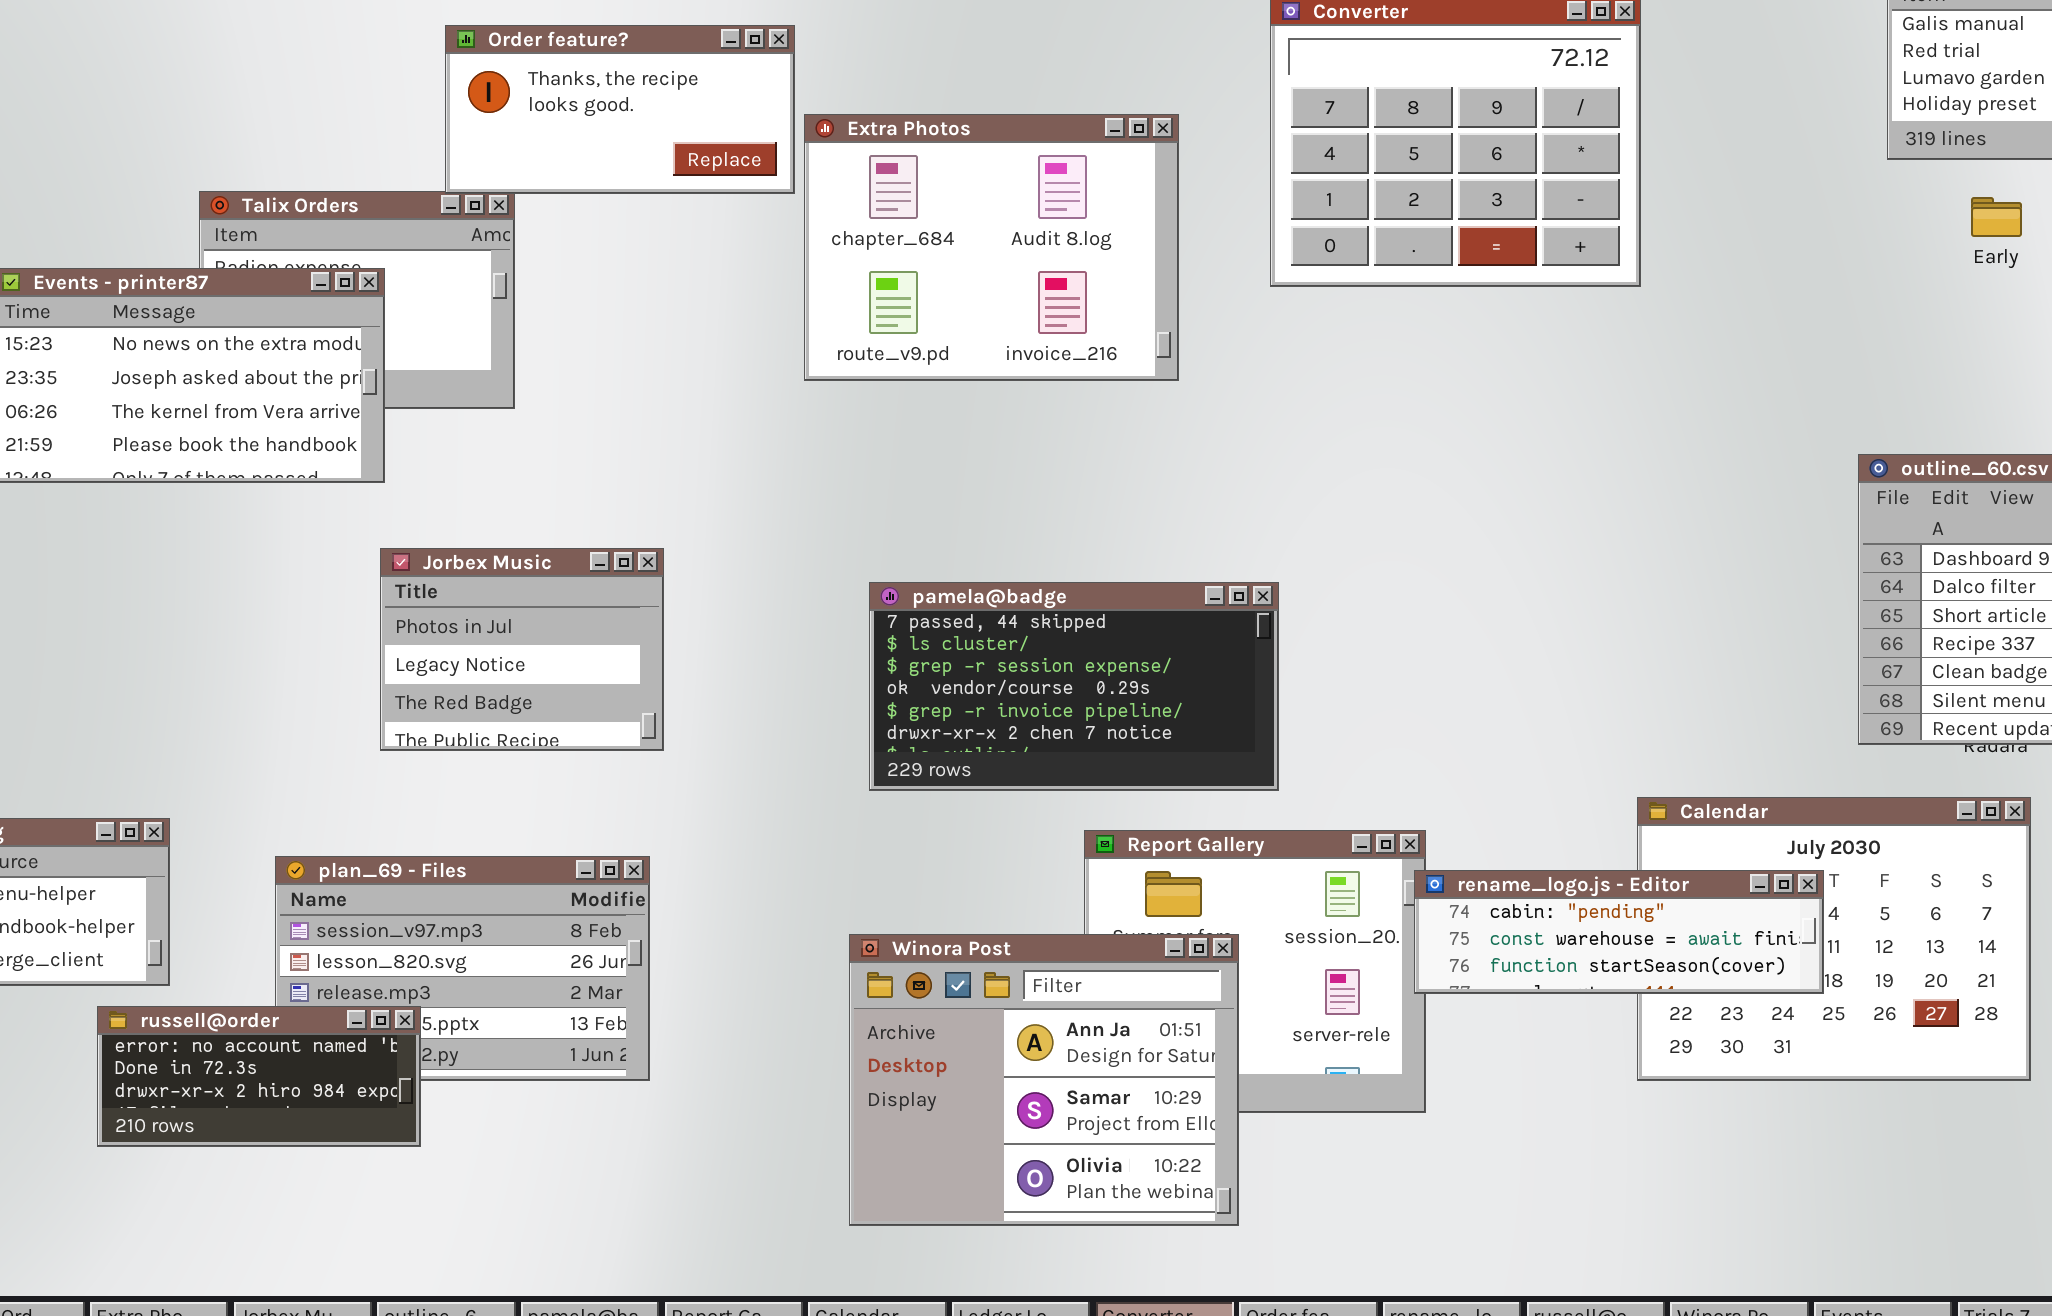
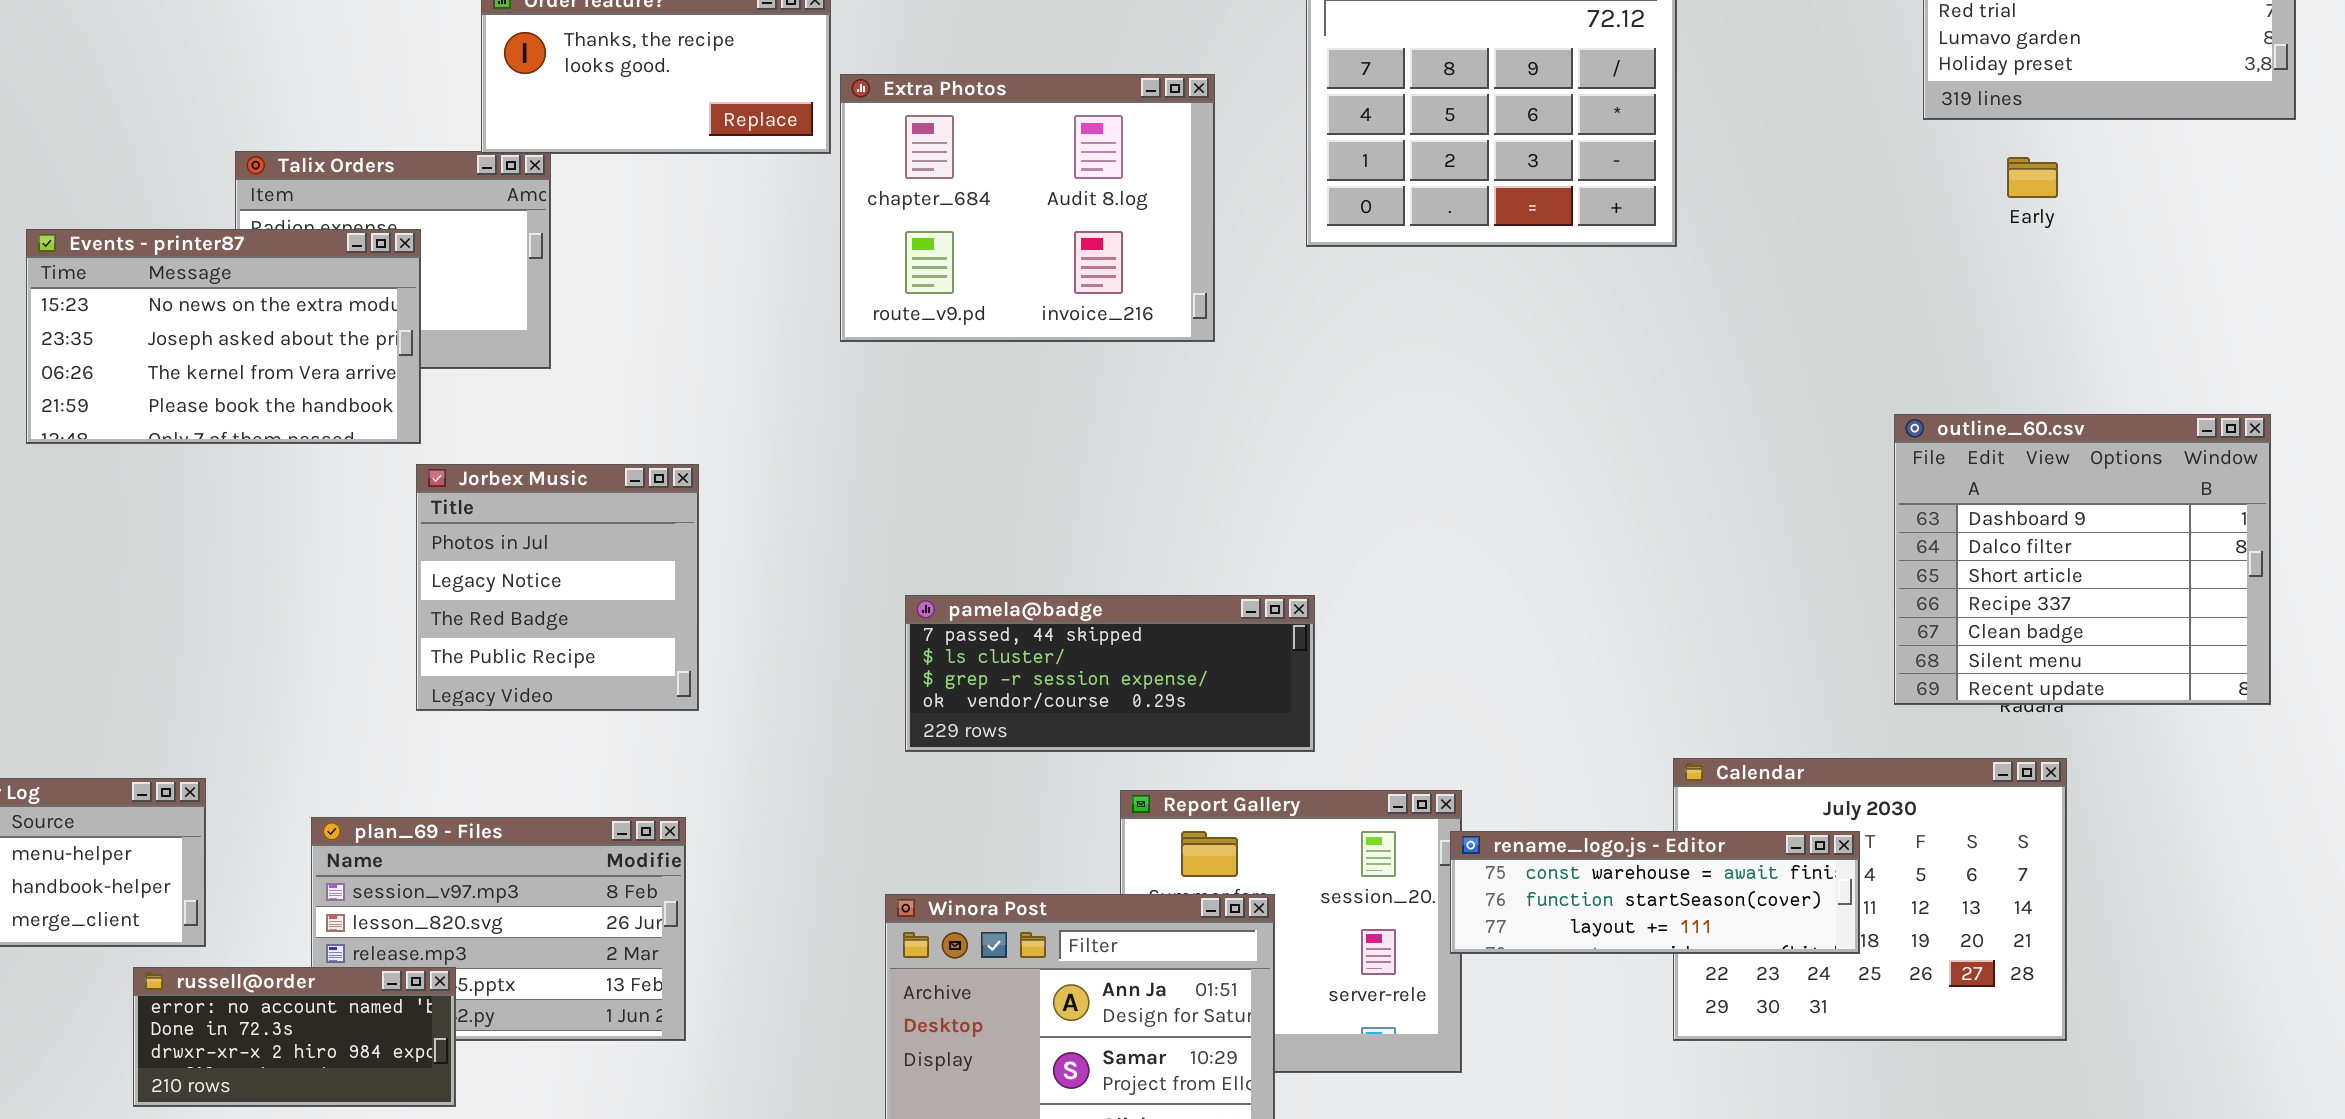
Jorbex Music: [380,548,664,751] -> [416,464,699,711], resized
pamela@badge: [869,582,1279,791] -> [905,595,1315,752], resized
rename_logo.js - Editor: [1414,870,1824,994] -> [1450,831,1860,954], scrolled down 1 row

